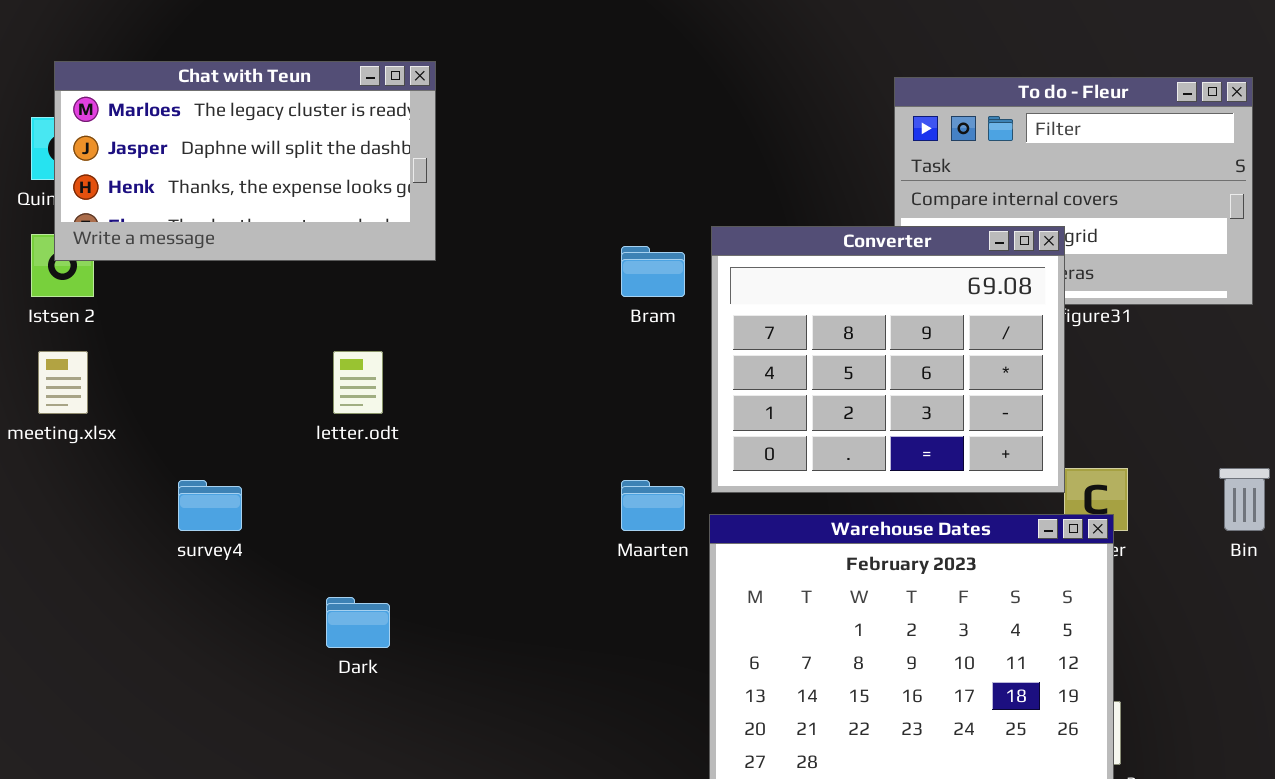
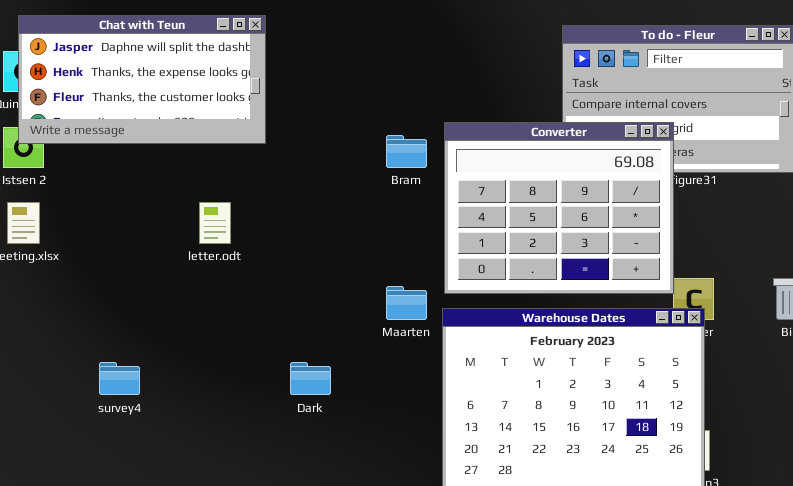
Chat with Teun: [54,61,436,261] -> [18,15,266,144], scrolled down 1 row
survey4: [178,480,242,531] -> [99,362,140,395], moved
Dark: [326,597,390,648] -> [290,362,331,395], moved

